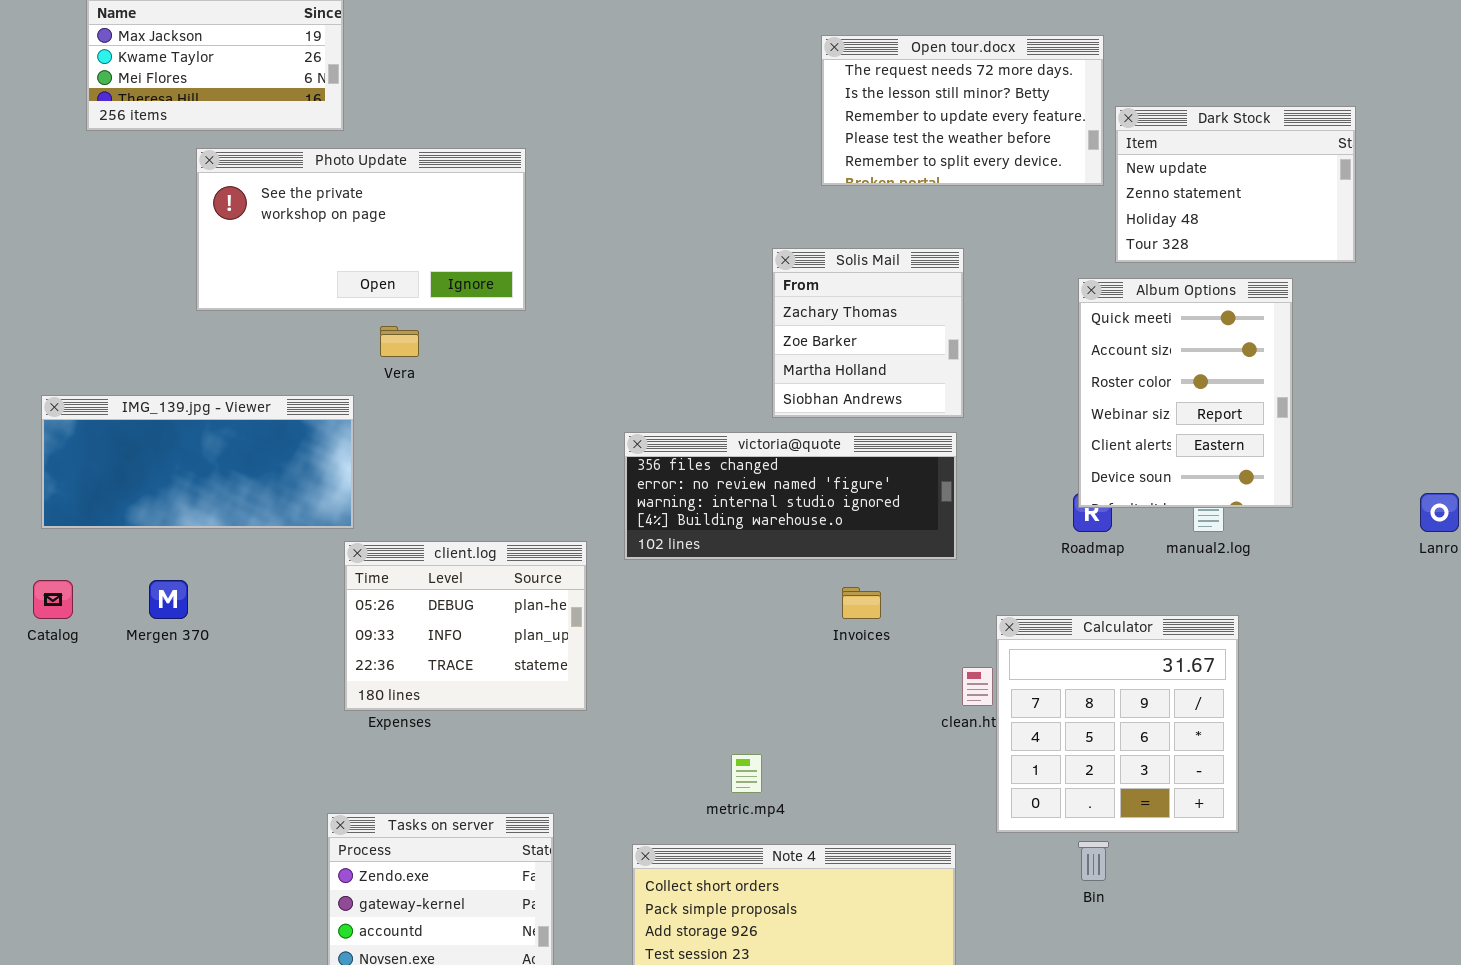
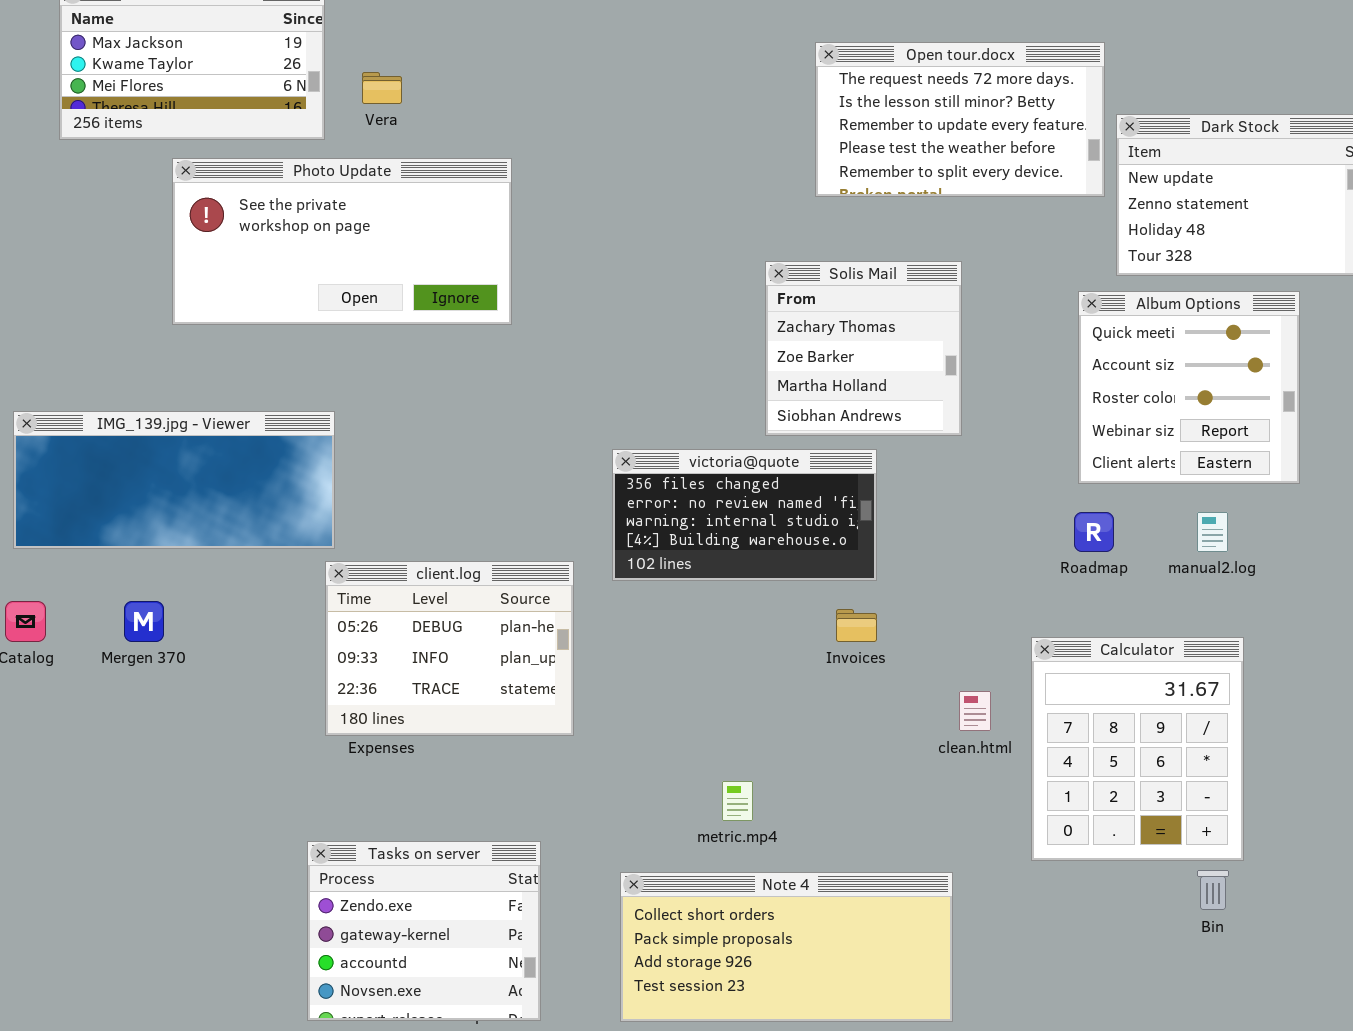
Album Options: [1078,278,1293,508] -> [1078,291,1300,484], resized
Vera: [380,326,419,357] -> [362,72,402,104], moved
victoria@quote: [624,432,957,560] -> [612,449,877,581], resized
Calculator: [996,615,1239,833] -> [1031,637,1244,861], resized
Bin: [1078,841,1109,881] -> [1197,870,1229,910], moved

